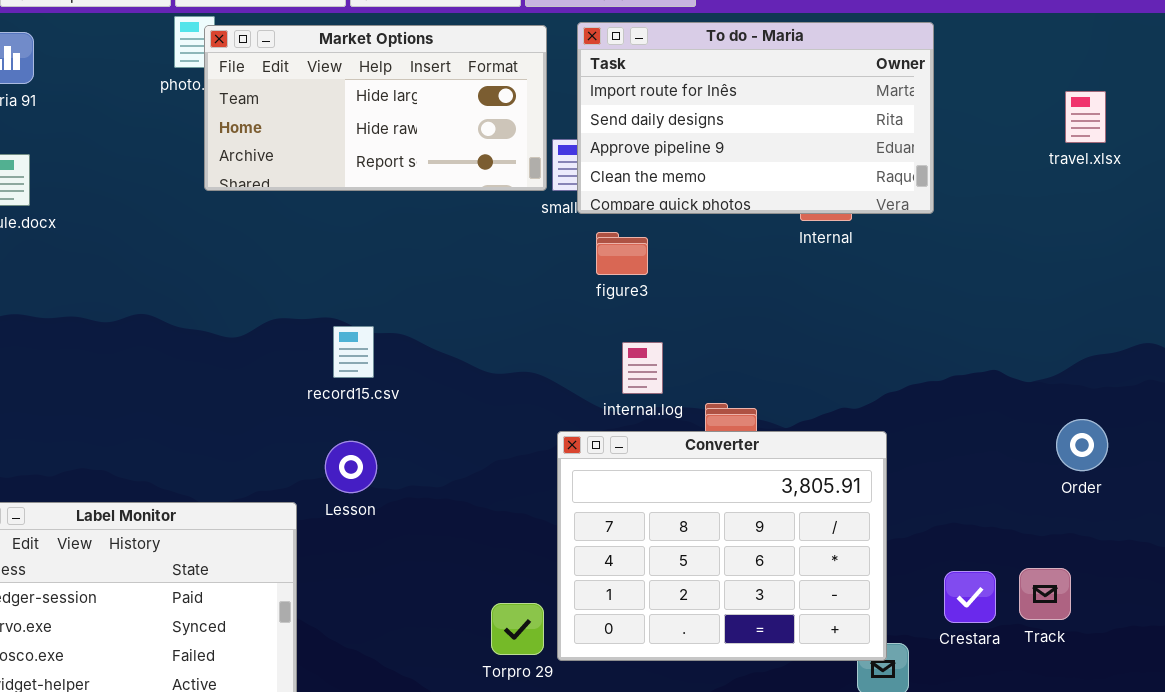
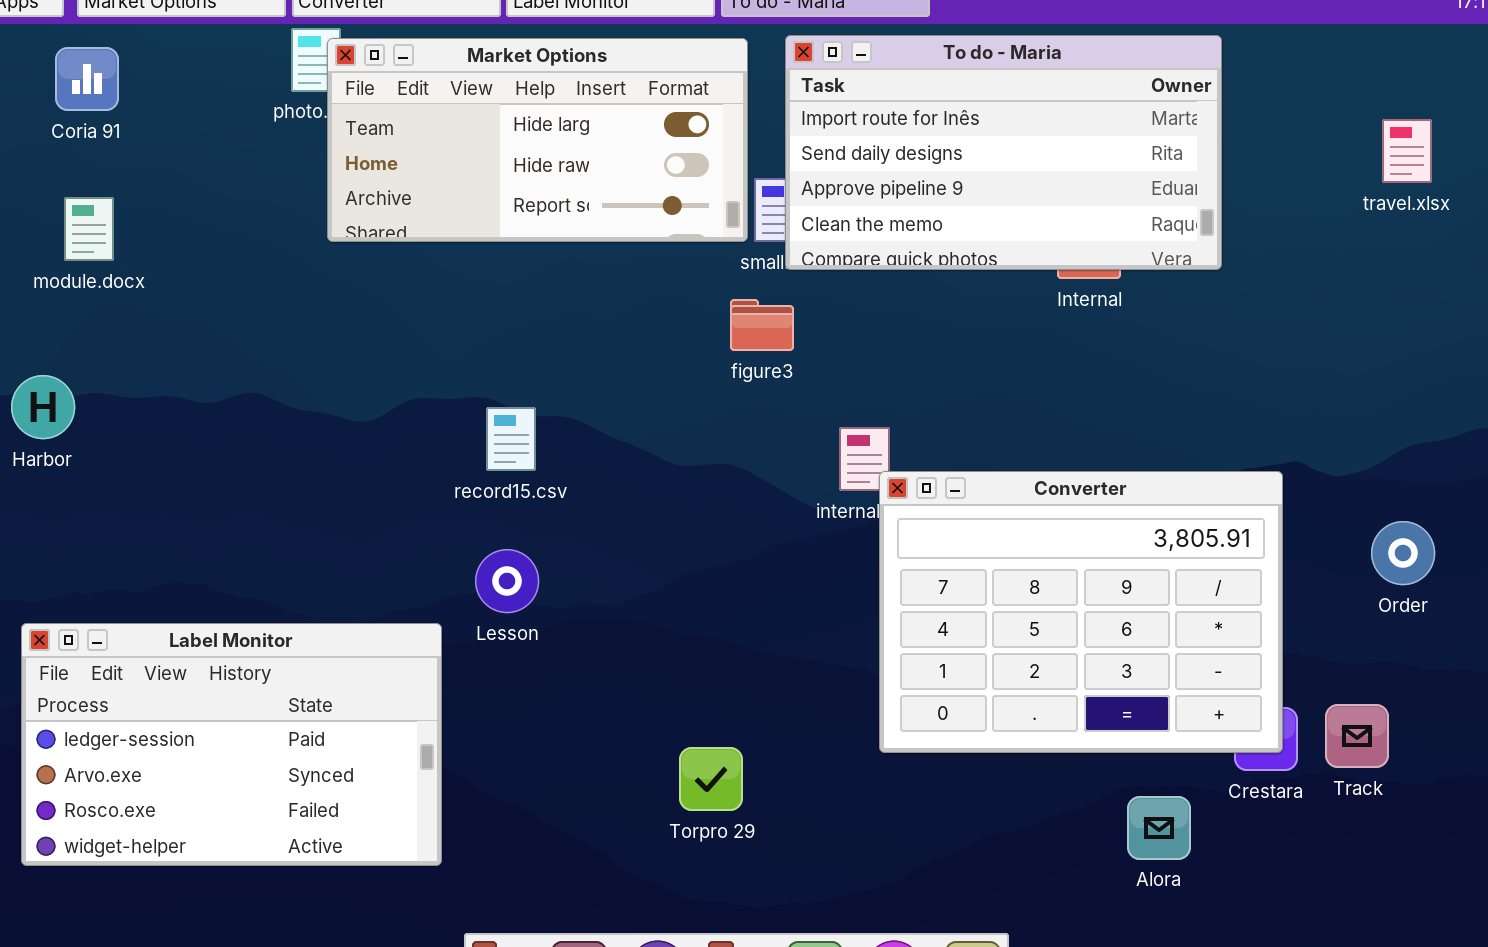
figure3: [596,232,648,275] -> [730,299,794,351], moved
Converter: [557,431,887,661] -> [879,471,1283,753], moved

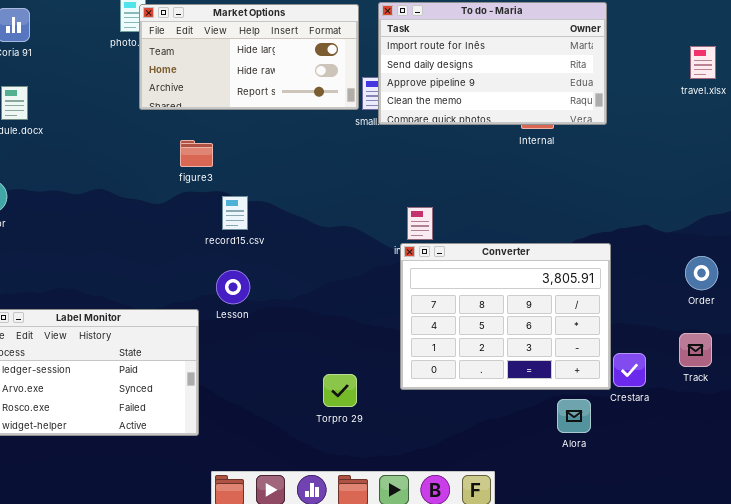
figure3: [730,299,794,351] -> [180,140,213,167], moved
Converter: [879,471,1283,753] -> [400,243,611,390], moved
Track: [1325,704,1389,768] -> [679,333,712,367], moved

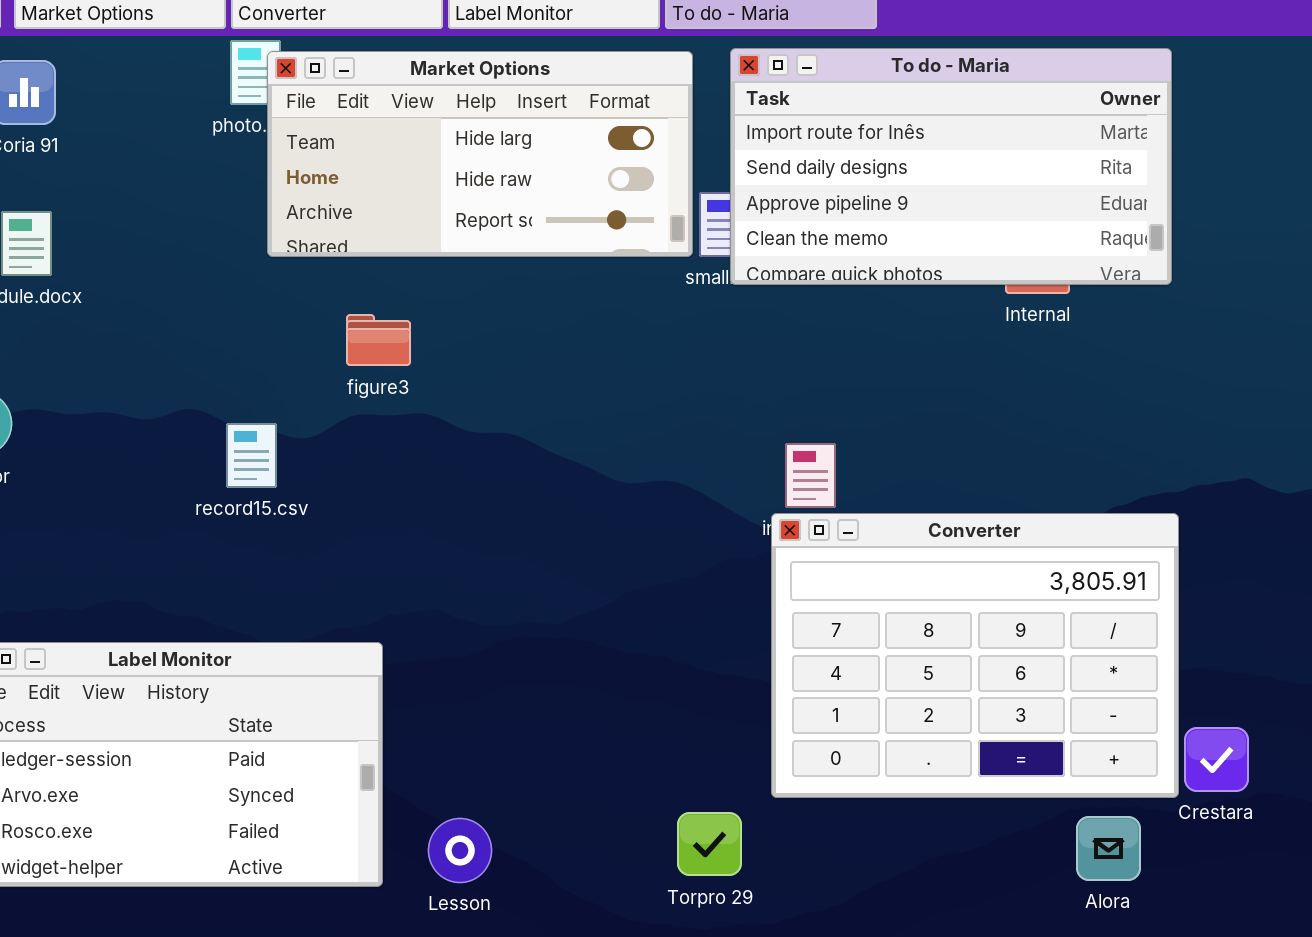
record15.csv: [222,196,248,230] -> [226,423,277,488], moved
Lesson: [216,270,250,304] -> [428,818,492,883], moved
Torpro 29: [323,374,357,407] -> [677,812,742,876], moved

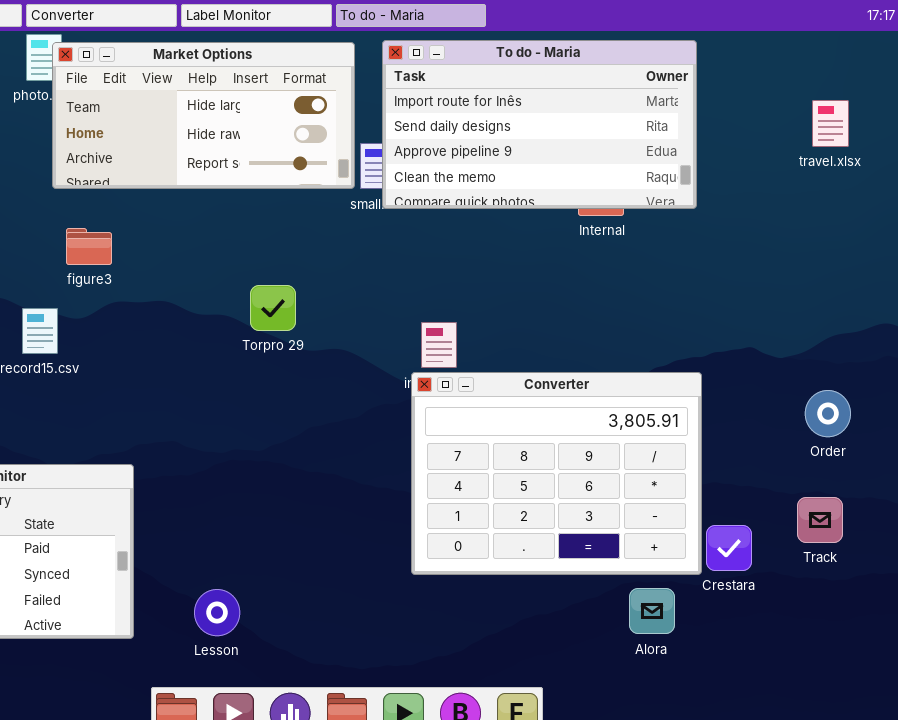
figure3: [346,314,411,366] -> [66,228,112,265], moved
Torpro 29: [677,812,742,876] -> [250,285,296,331], moved
Lesson: [428,818,492,883] -> [194,589,240,636], moved

